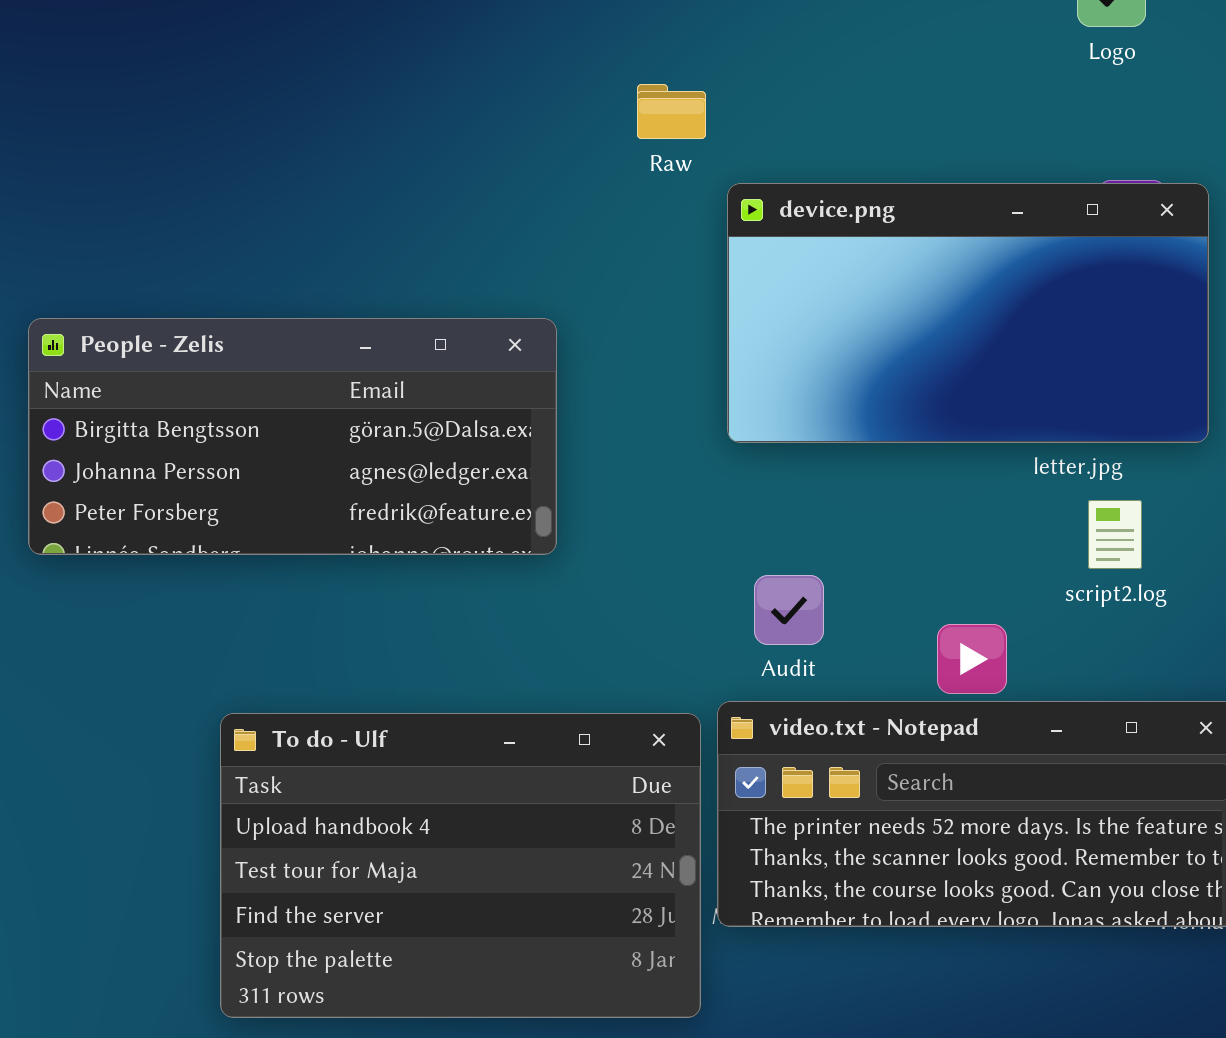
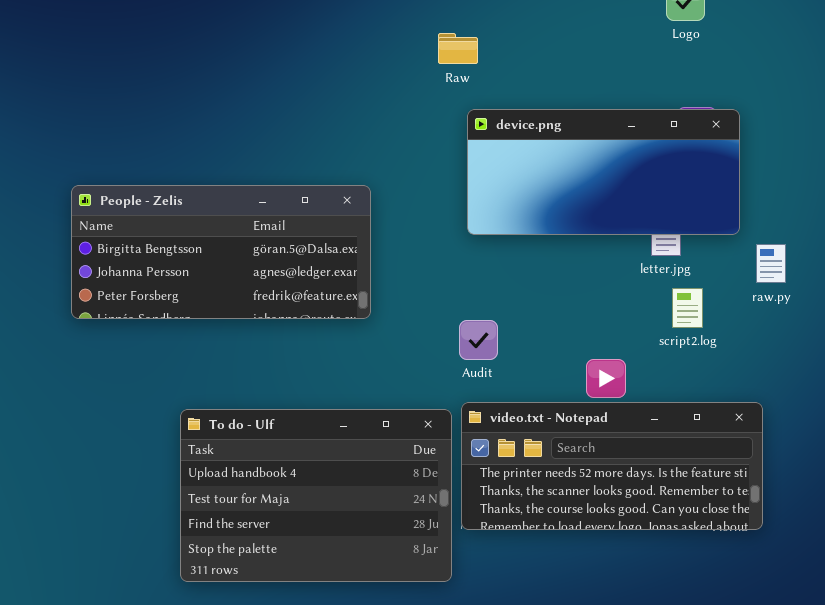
Raw: [637,84,706,139] -> [438,33,478,64], moved
device.png: [727,183,1209,443] -> [467,109,740,235], resized
Audit: [754,575,824,645] -> [459,320,498,360], moved

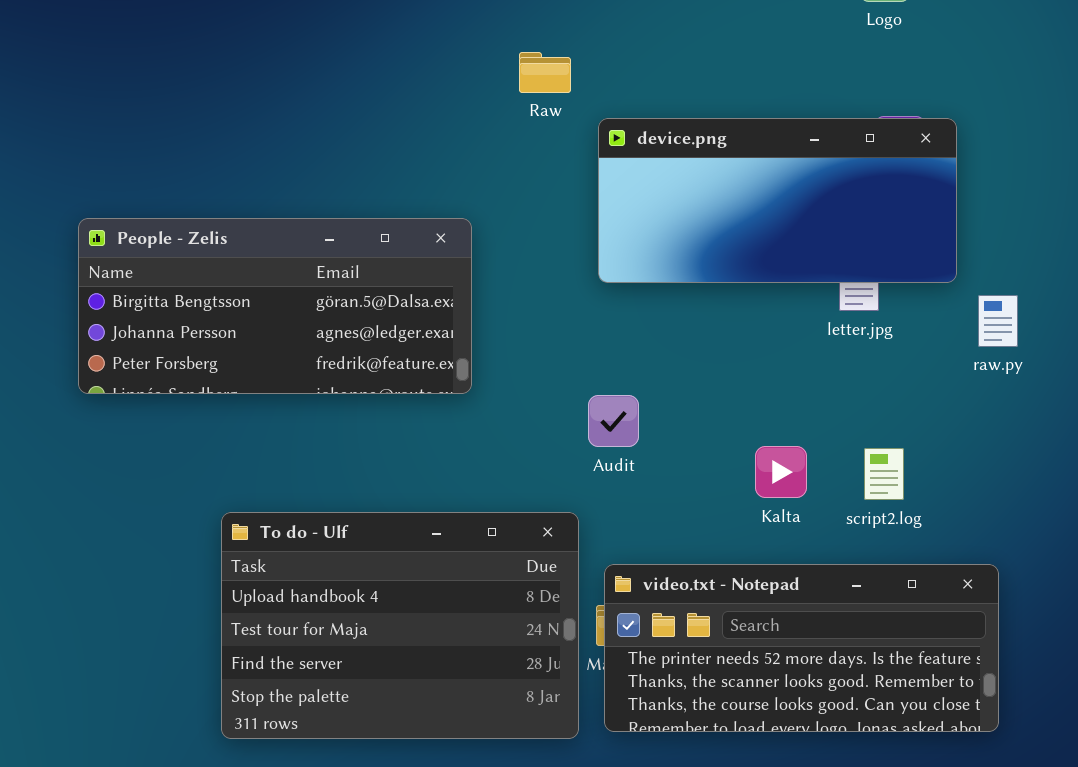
Raw: [438,33,478,64] -> [519,52,571,93], moved
script2.log: [672,288,703,328] -> [864,448,904,500], moved
video.txt - Notepad: [461,402,763,530] -> [604,564,999,732], moved

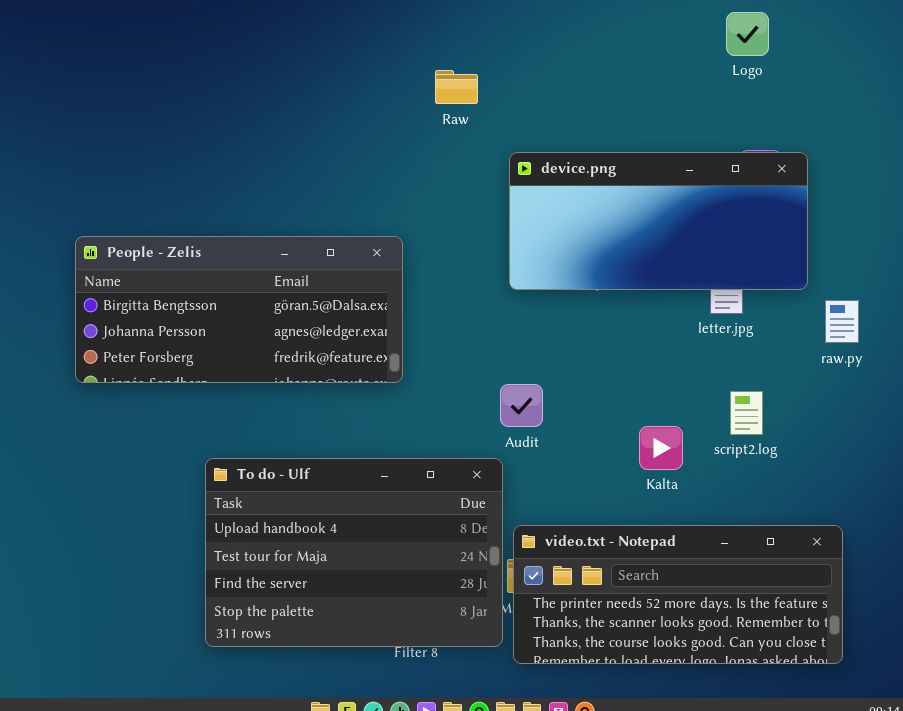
Raw: [519,52,571,93] -> [435,70,478,104], moved
script2.log: [864,448,904,500] -> [730,391,763,435], moved
To do - Ulf: [221,512,579,739] -> [205,458,503,647], moved

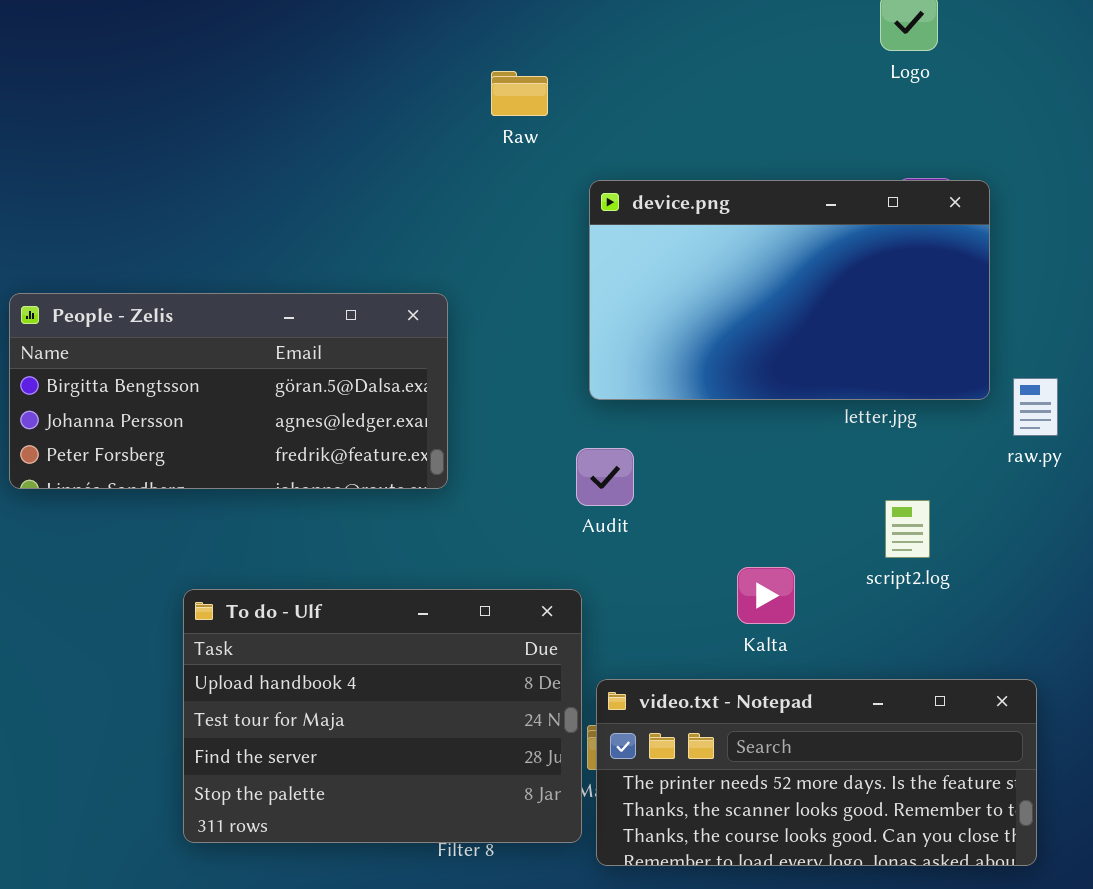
device.png: [509,152,808,290] -> [589,180,990,400], resized
Audit: [500,384,543,427] -> [576,448,634,506], moved
Kalta: [639,426,683,470] -> [737,567,795,624], moved

